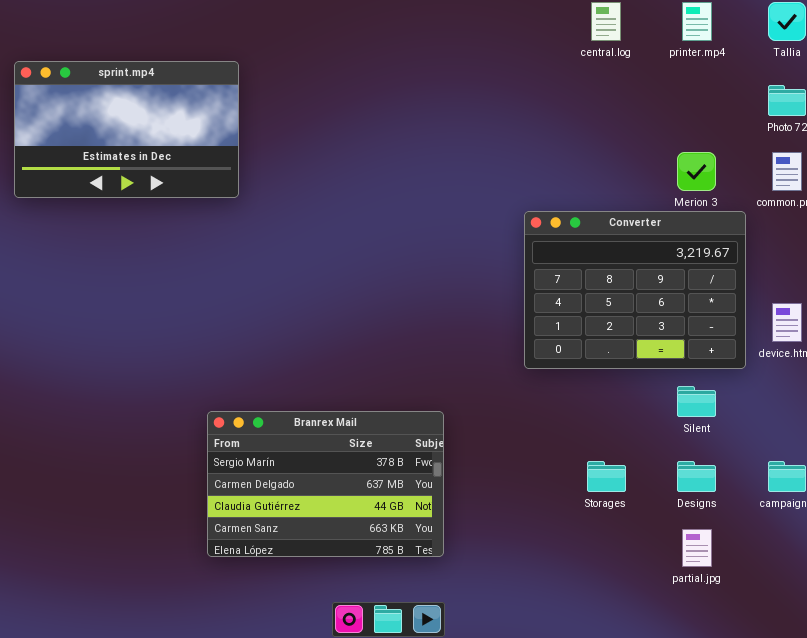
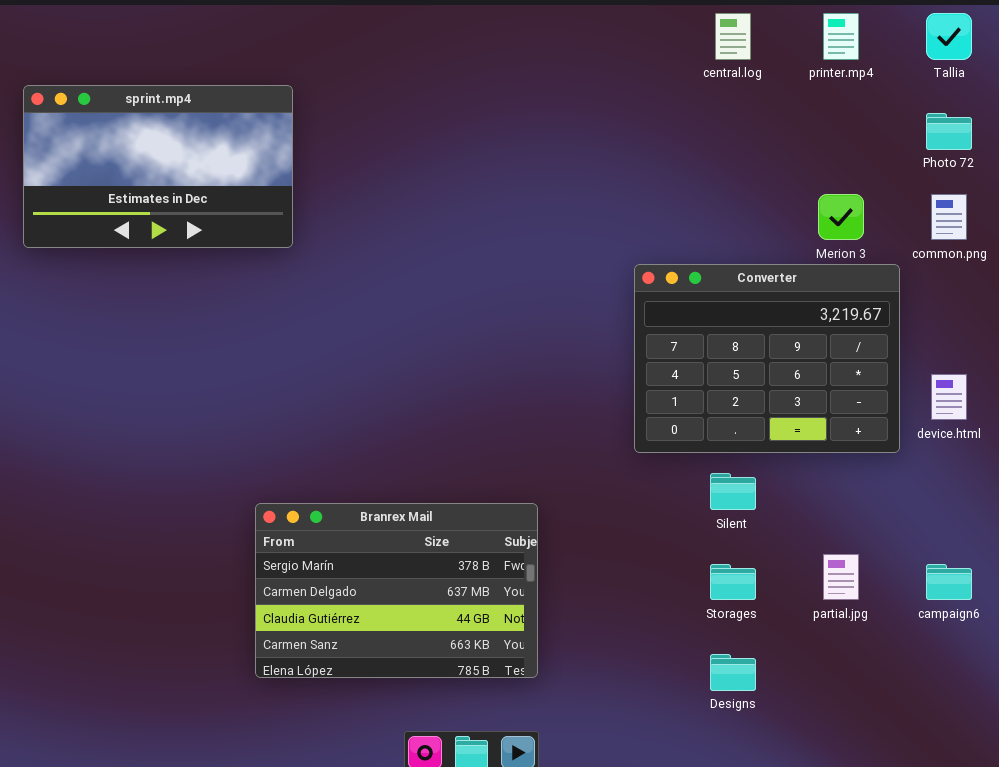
Silent: [677,386,716,417] -> [710,473,756,510], moved
Designs: [677,461,716,492] -> [710,654,756,691], moved
partial.jpg: [682,529,712,567] -> [823,554,859,600], moved

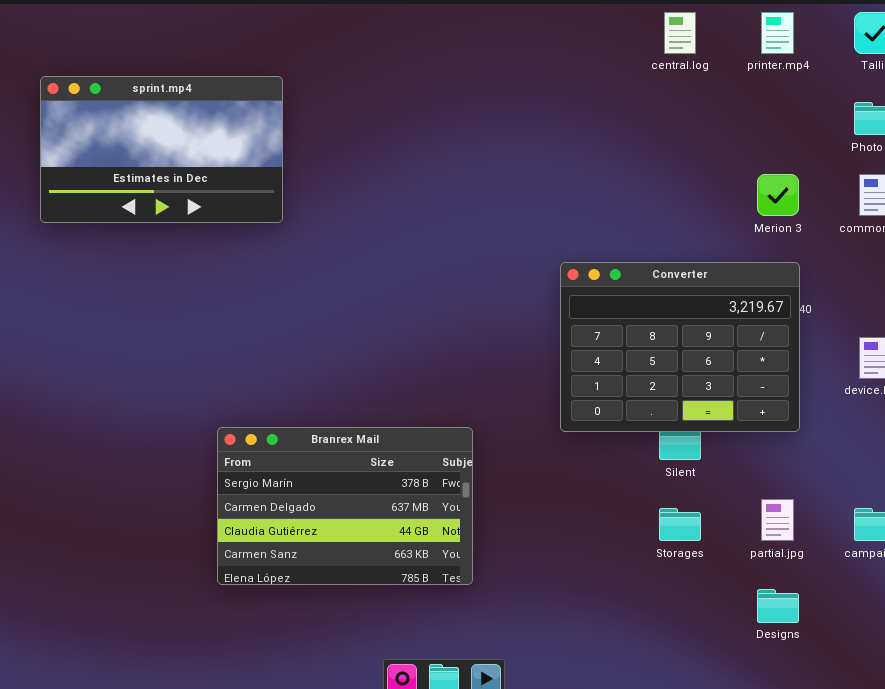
Converter: [634,264,900,453] -> [560,262,800,432], moved
Branrex Mail: [255,503,538,678] -> [217,427,473,585], moved
Designs: [710,654,756,691] -> [757,589,799,623], moved

